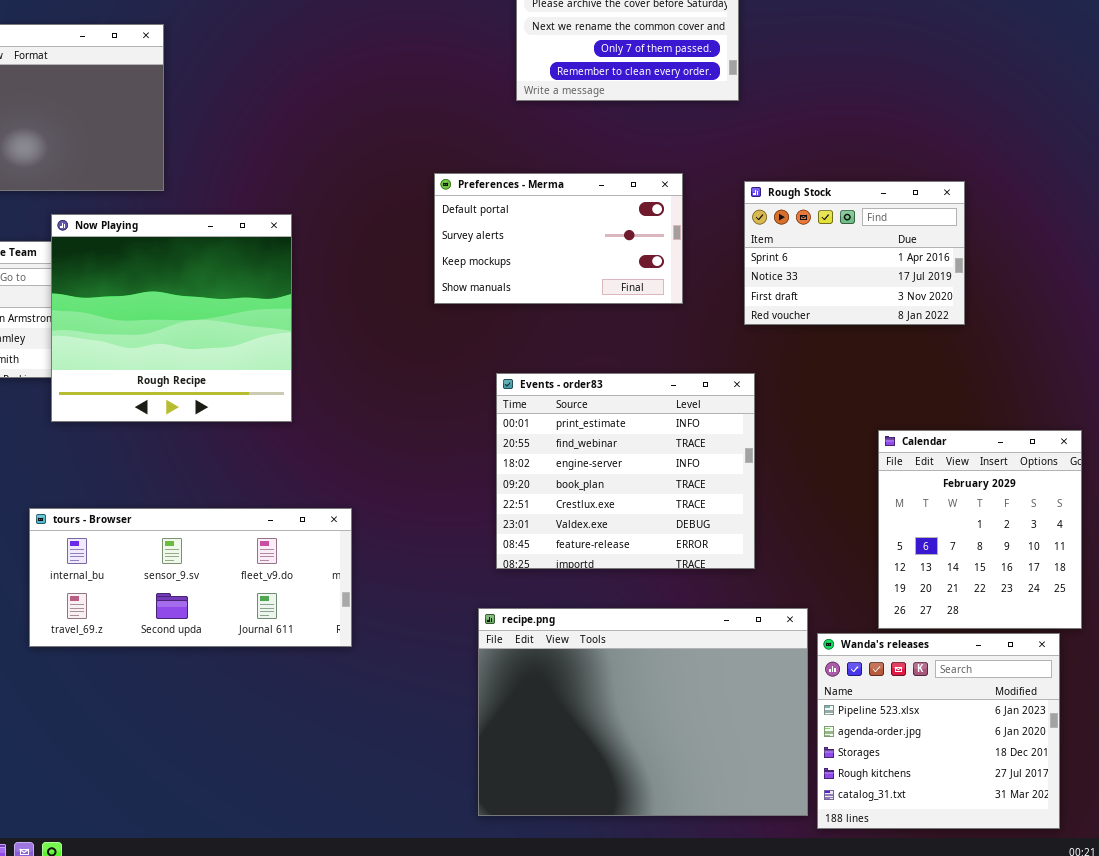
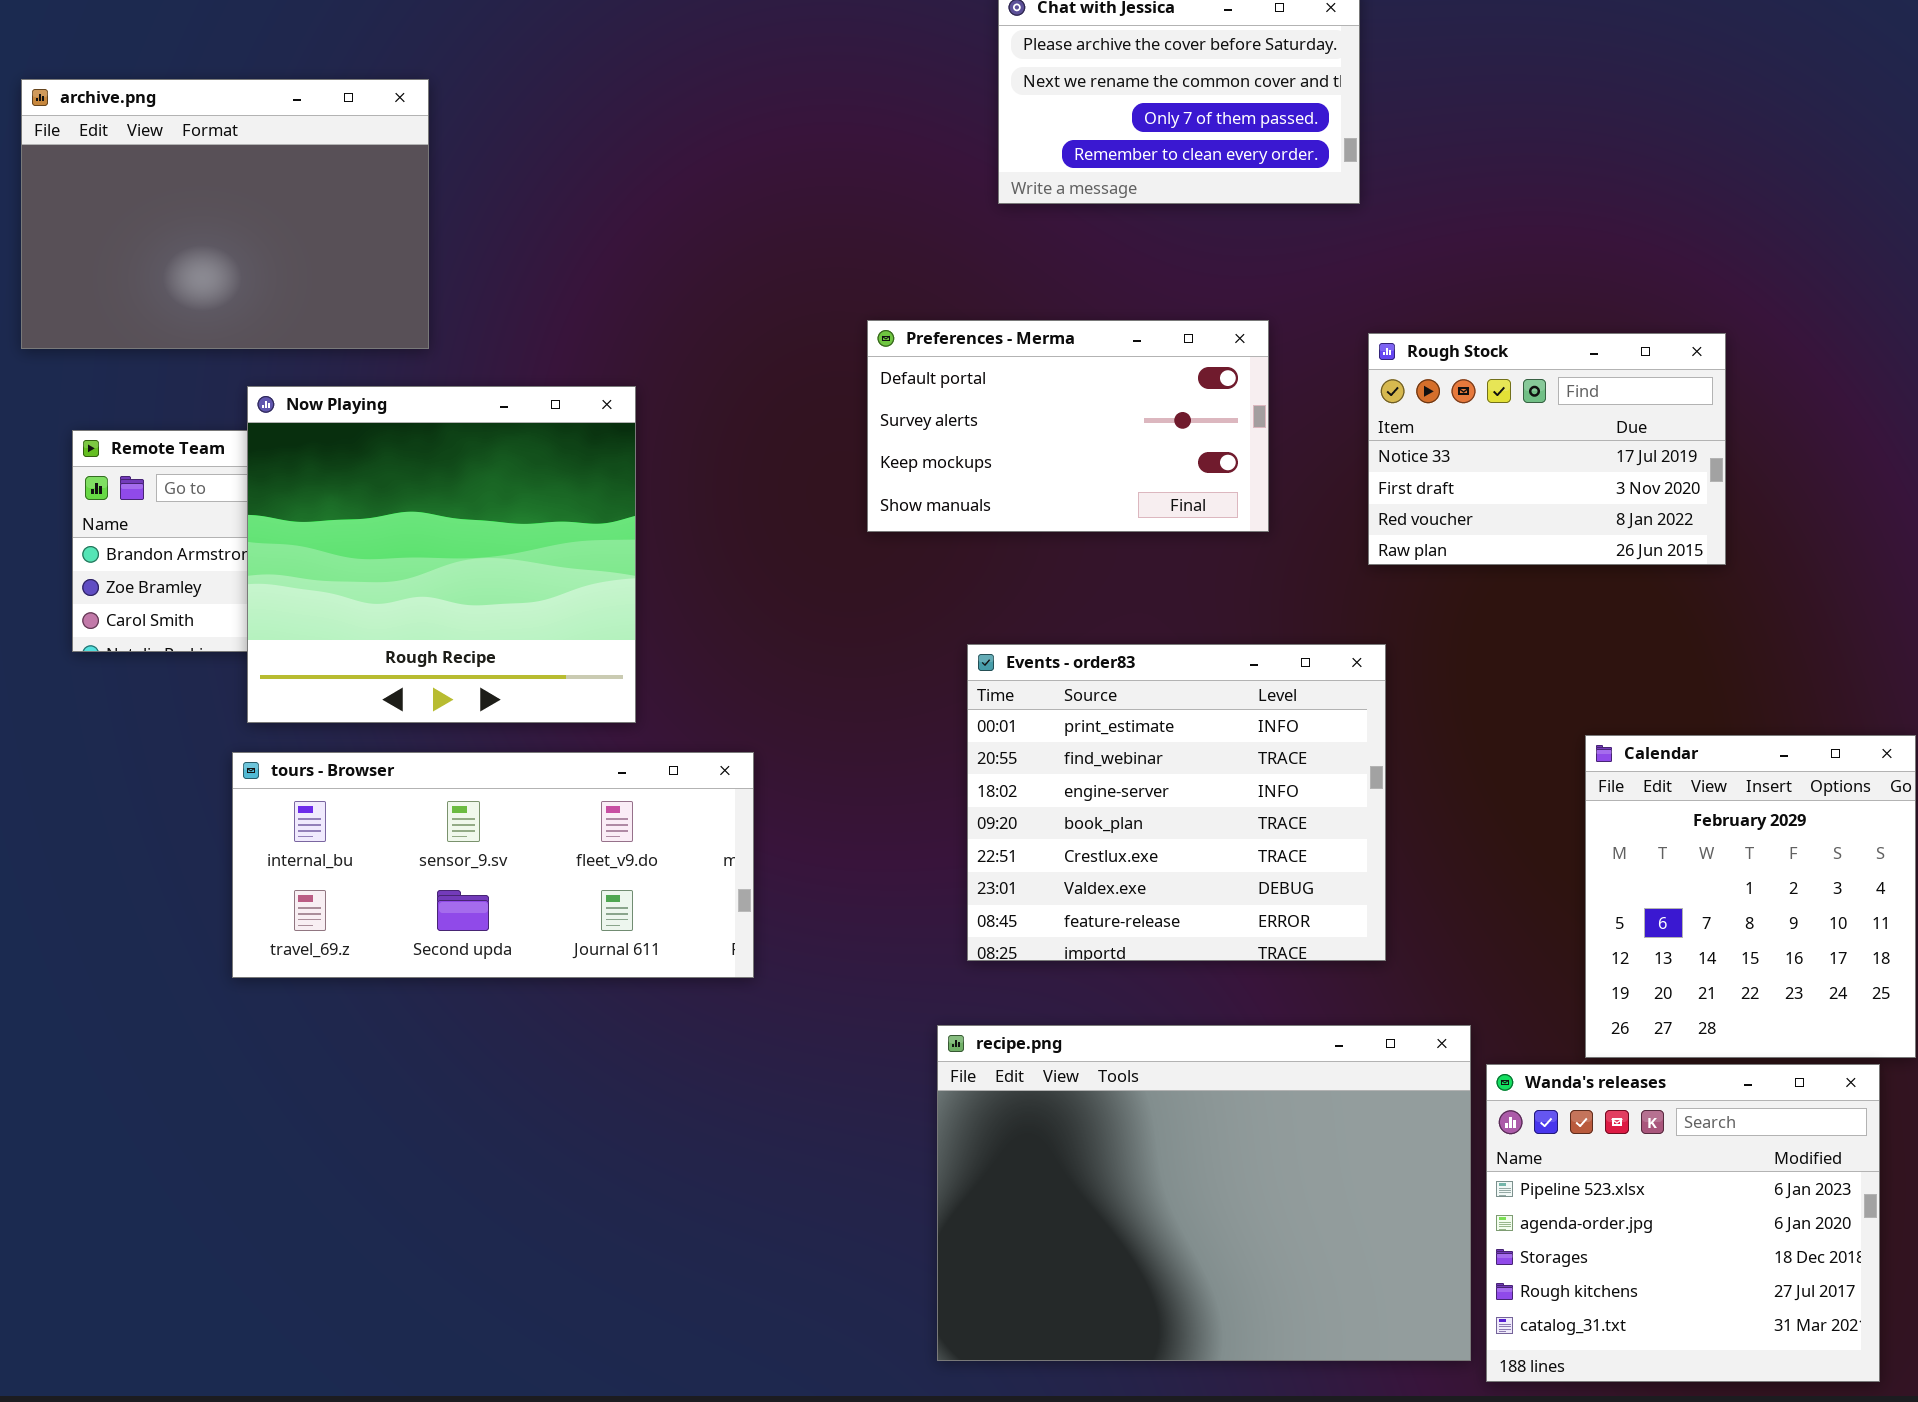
Rough Stock: [744,181,965,325] -> [1368,333,1726,565], scrolled down 1 row
tours - Browser: [29,508,352,647] -> [232,752,754,978], moved

